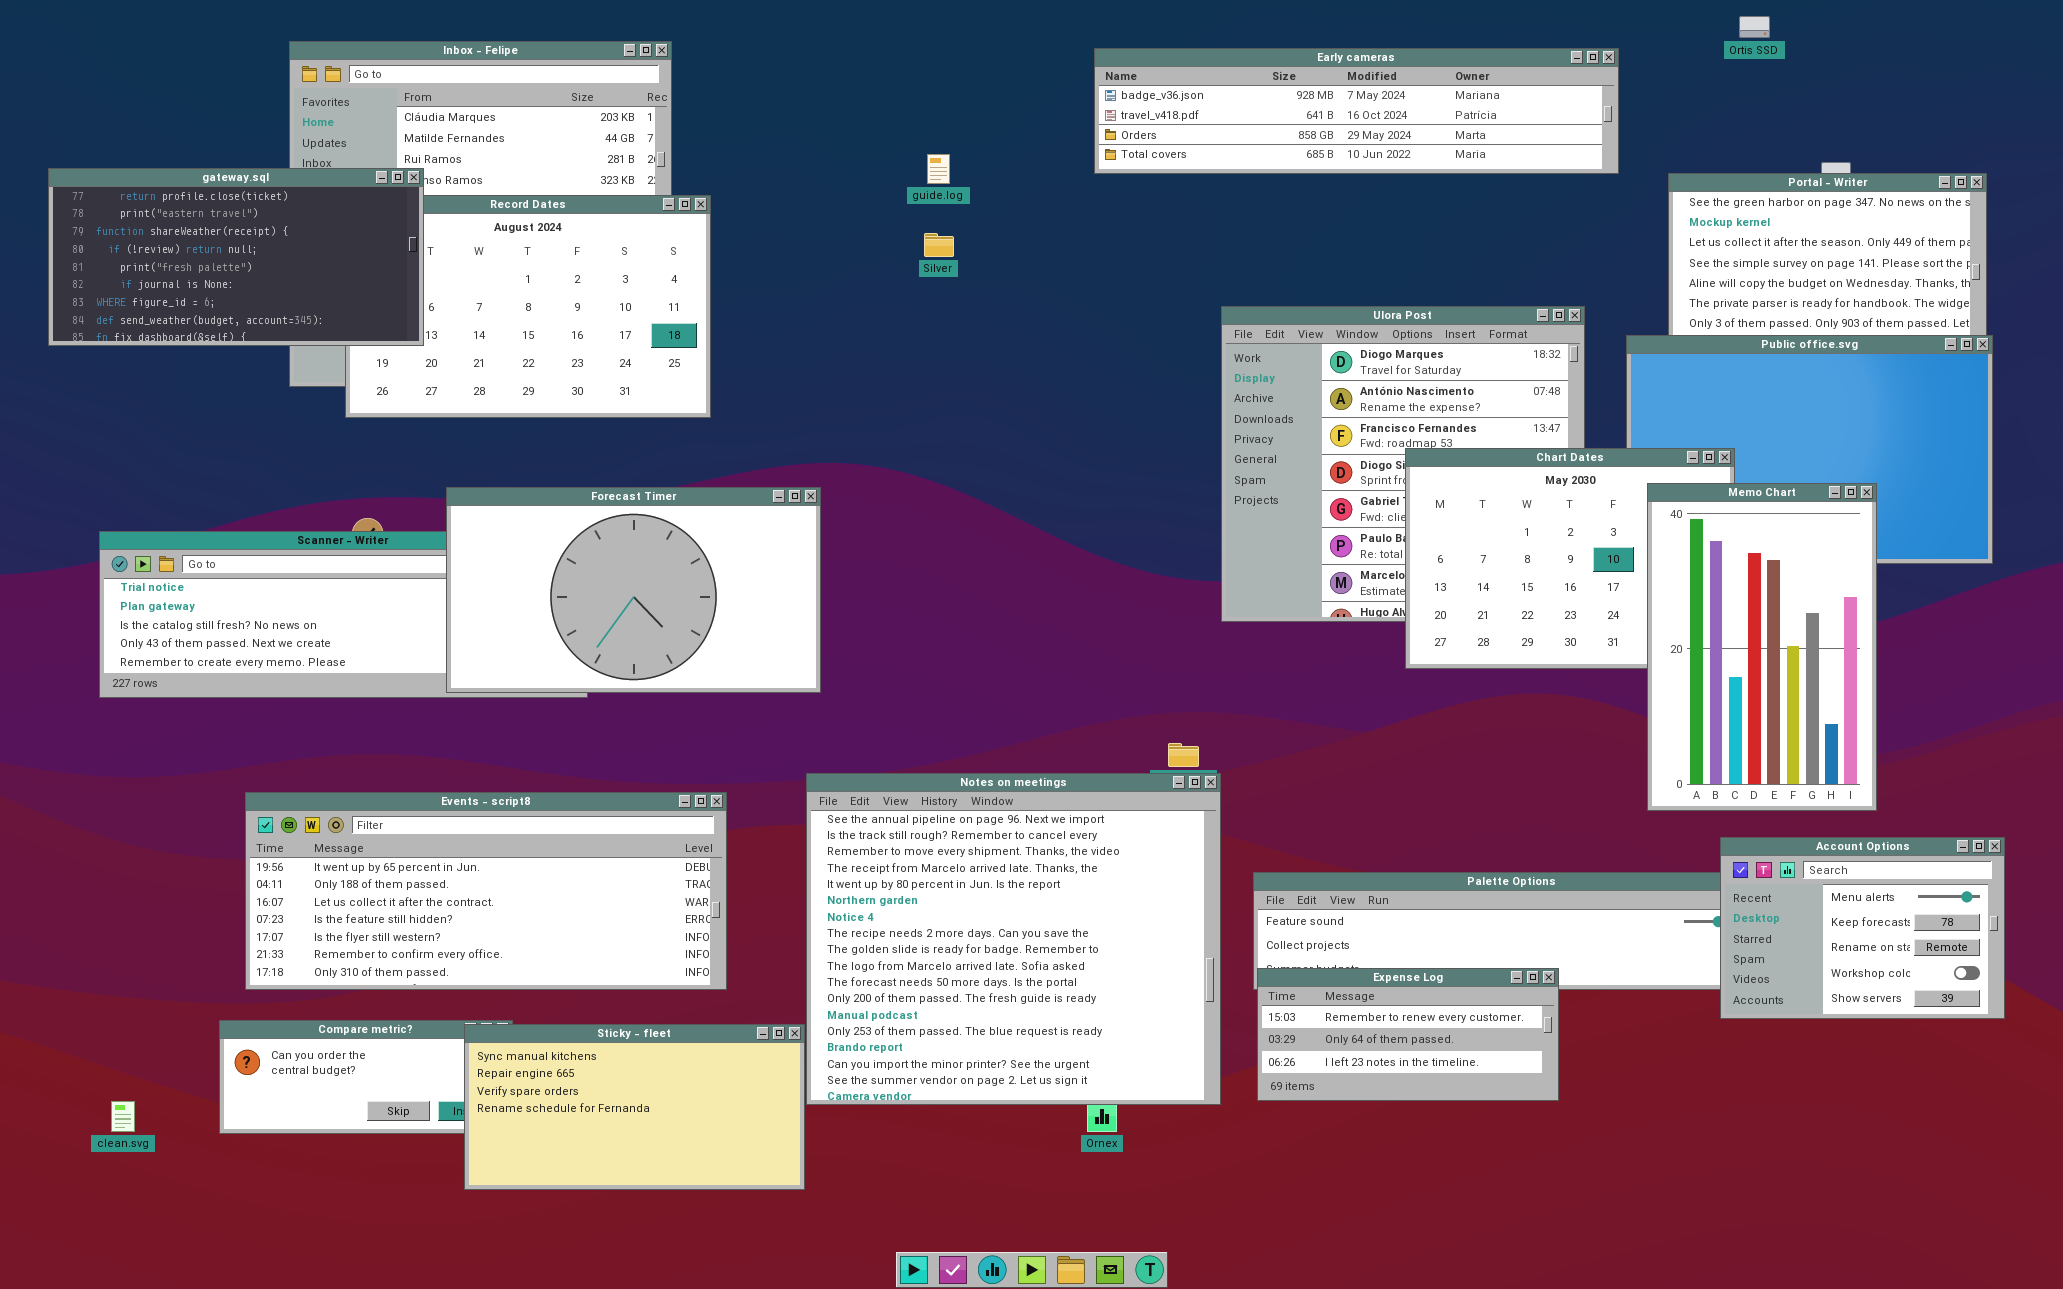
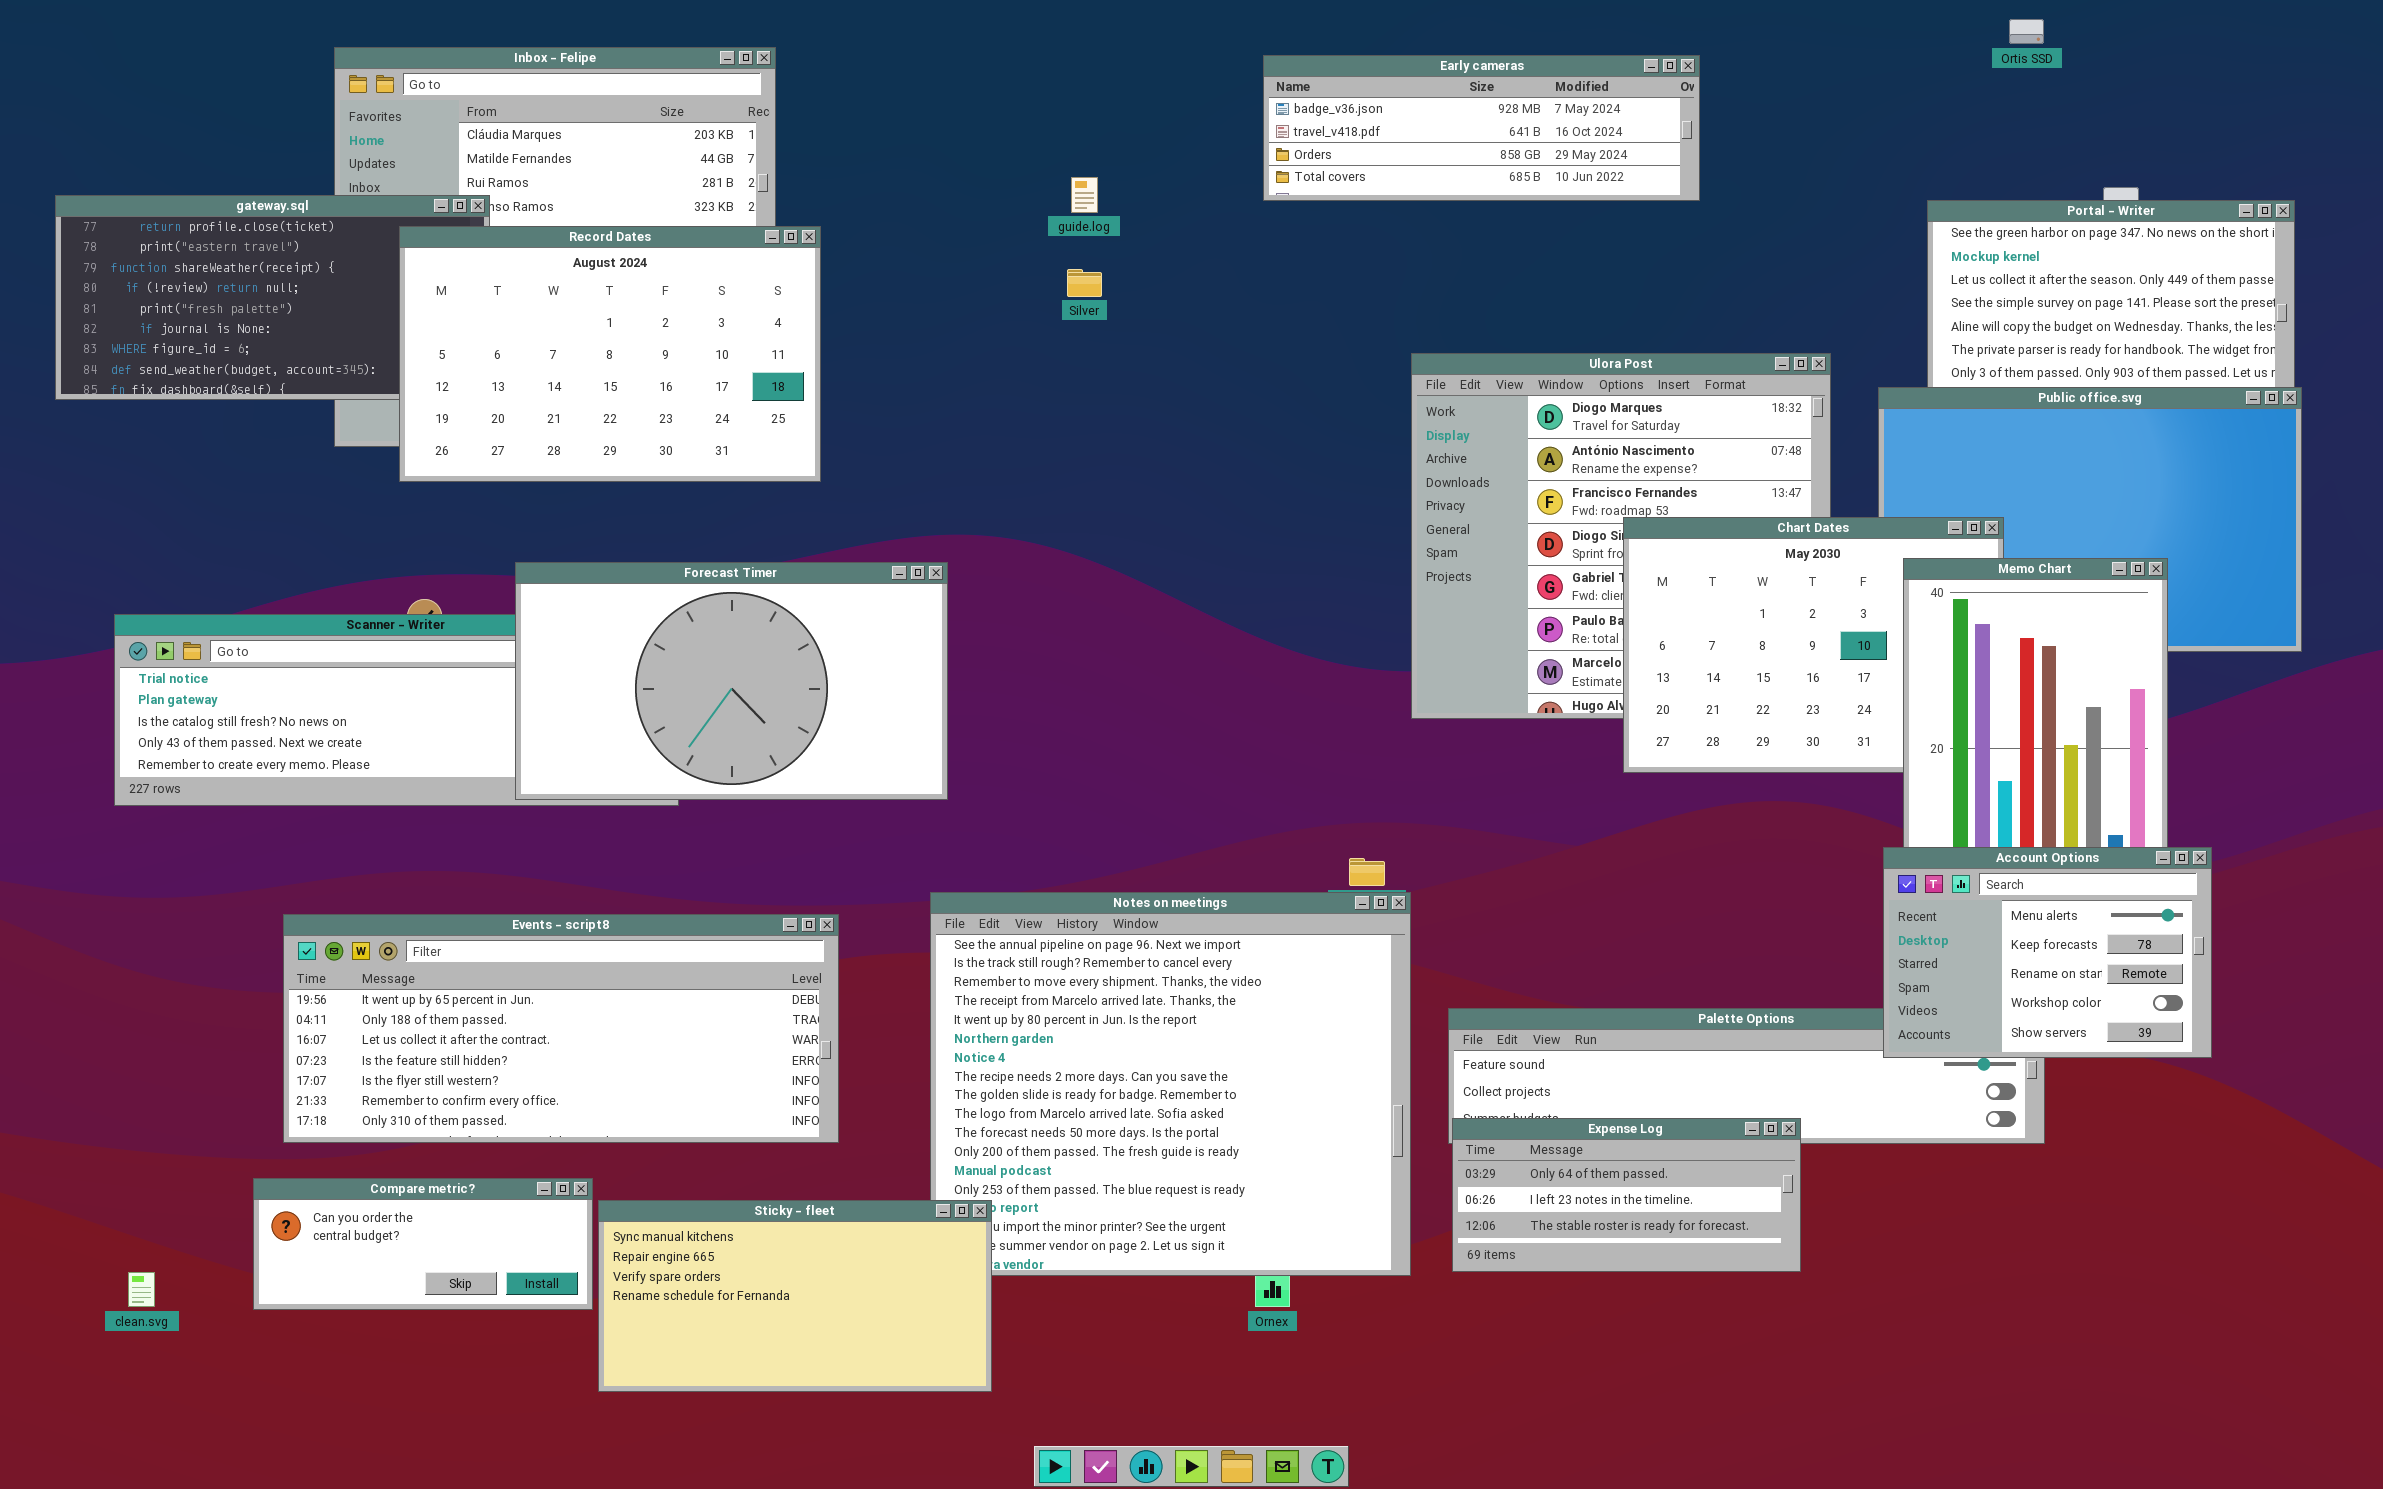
Early cameras: [1094,48,1619,174] -> [1263,55,1700,201], resized
Record Dates: [345,195,711,418] -> [399,226,821,482], raised
Account Options: [1720,837,2005,1019] -> [1883,847,2212,1058], moved
Expense Log: [1257,968,1559,1101] -> [1452,1118,1801,1272], scrolled down 1 row
Sticky - fleet: [464,1024,805,1190] -> [598,1200,992,1392], moved

